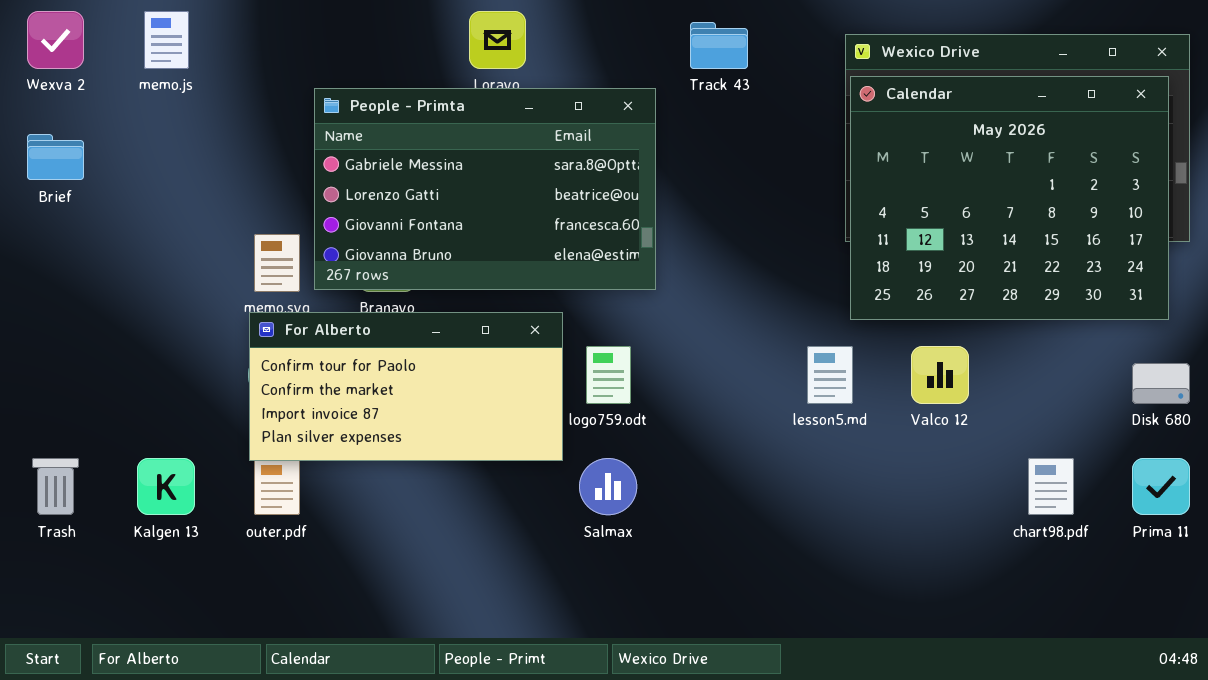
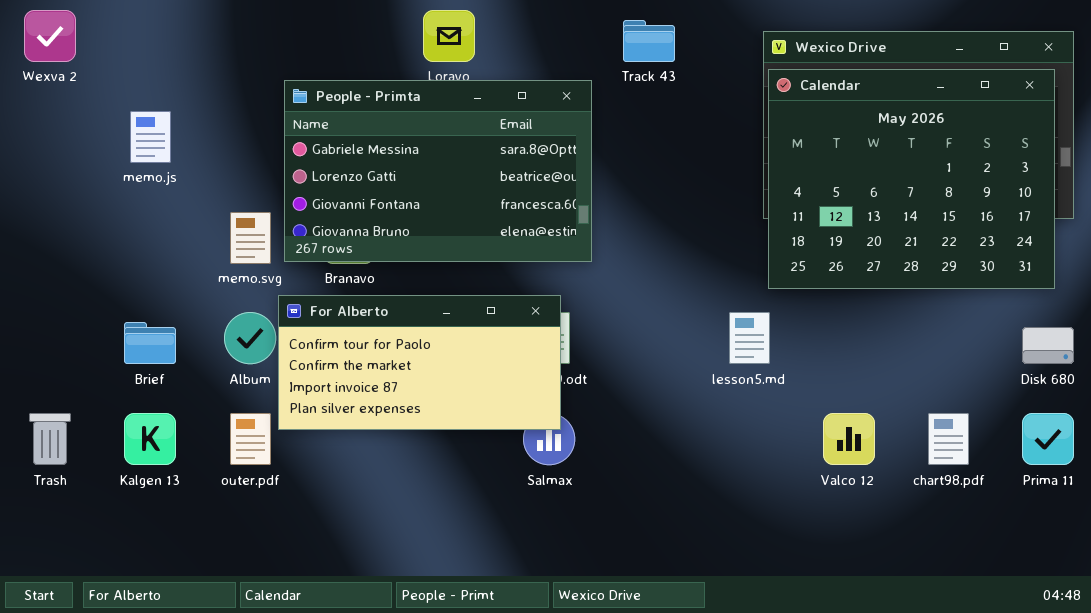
memo.js: [144,11,189,69] -> [130,111,171,163], moved
Brief: [27,134,84,180] -> [124,322,176,364], moved
For Alberto: [249,312,563,461] -> [278,295,561,430], moved
Valco 12: [911,346,969,404] -> [823,413,875,465], moved

